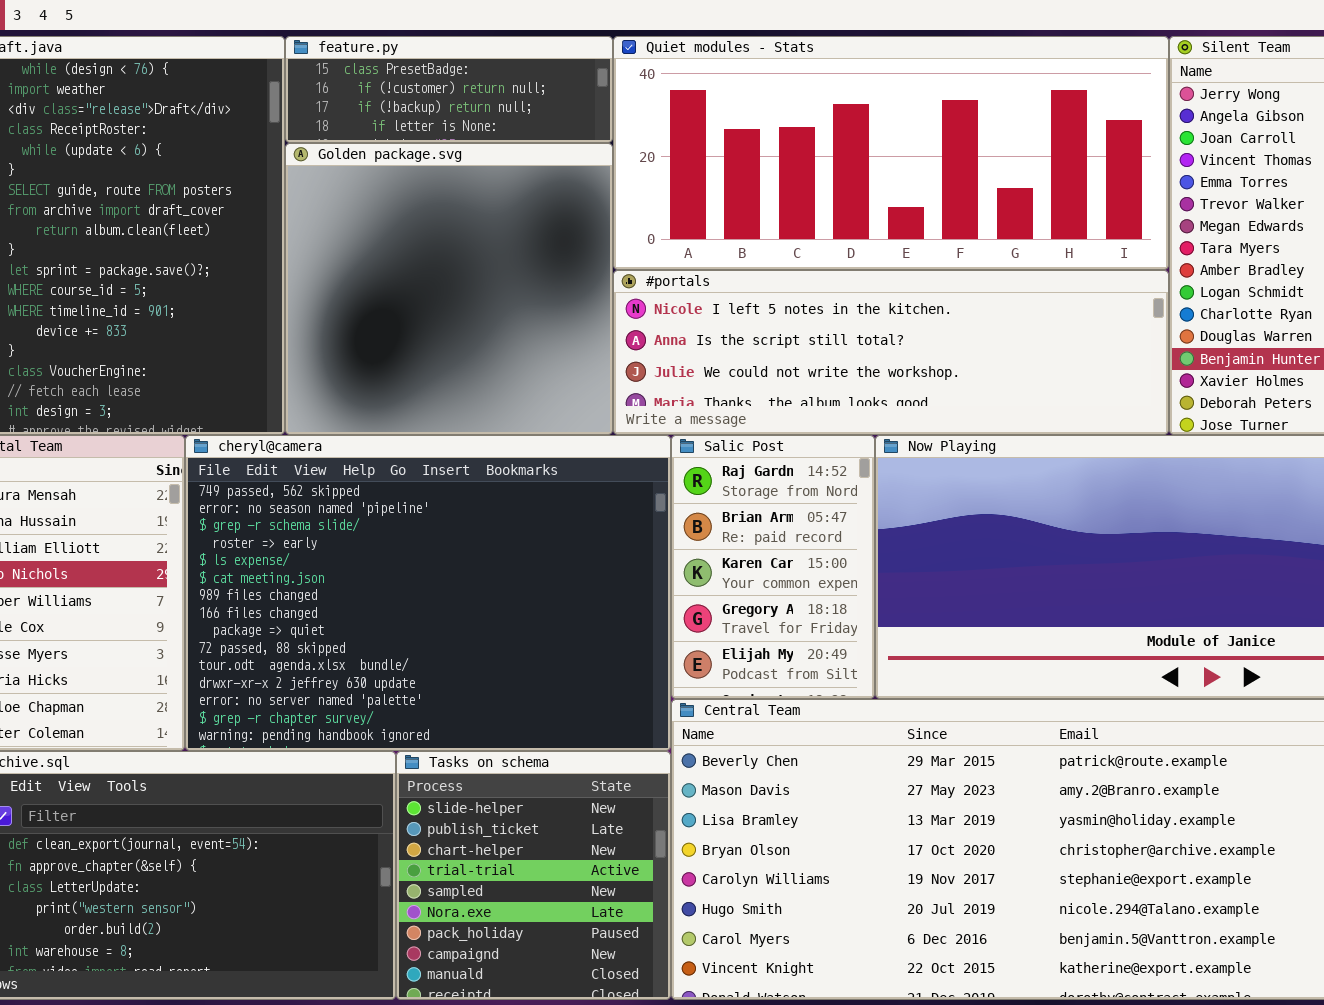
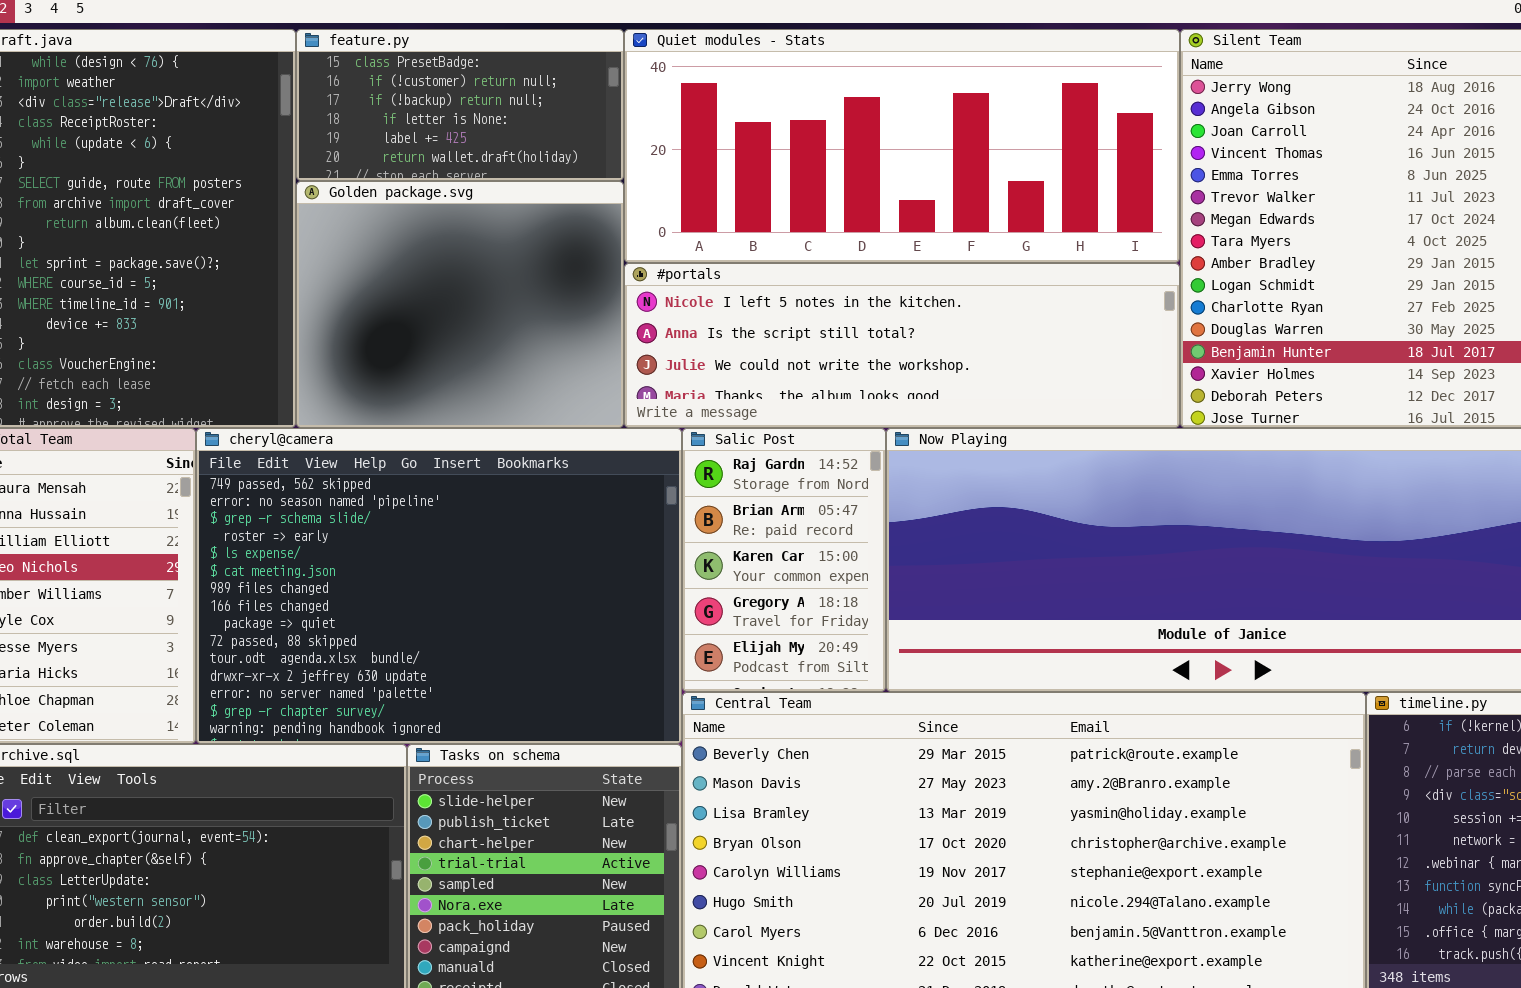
feature.py: [285,36,613,143] -> [296,29,624,181], resized
Golden package.svg: [285,143,613,435] -> [296,181,624,428], resized

